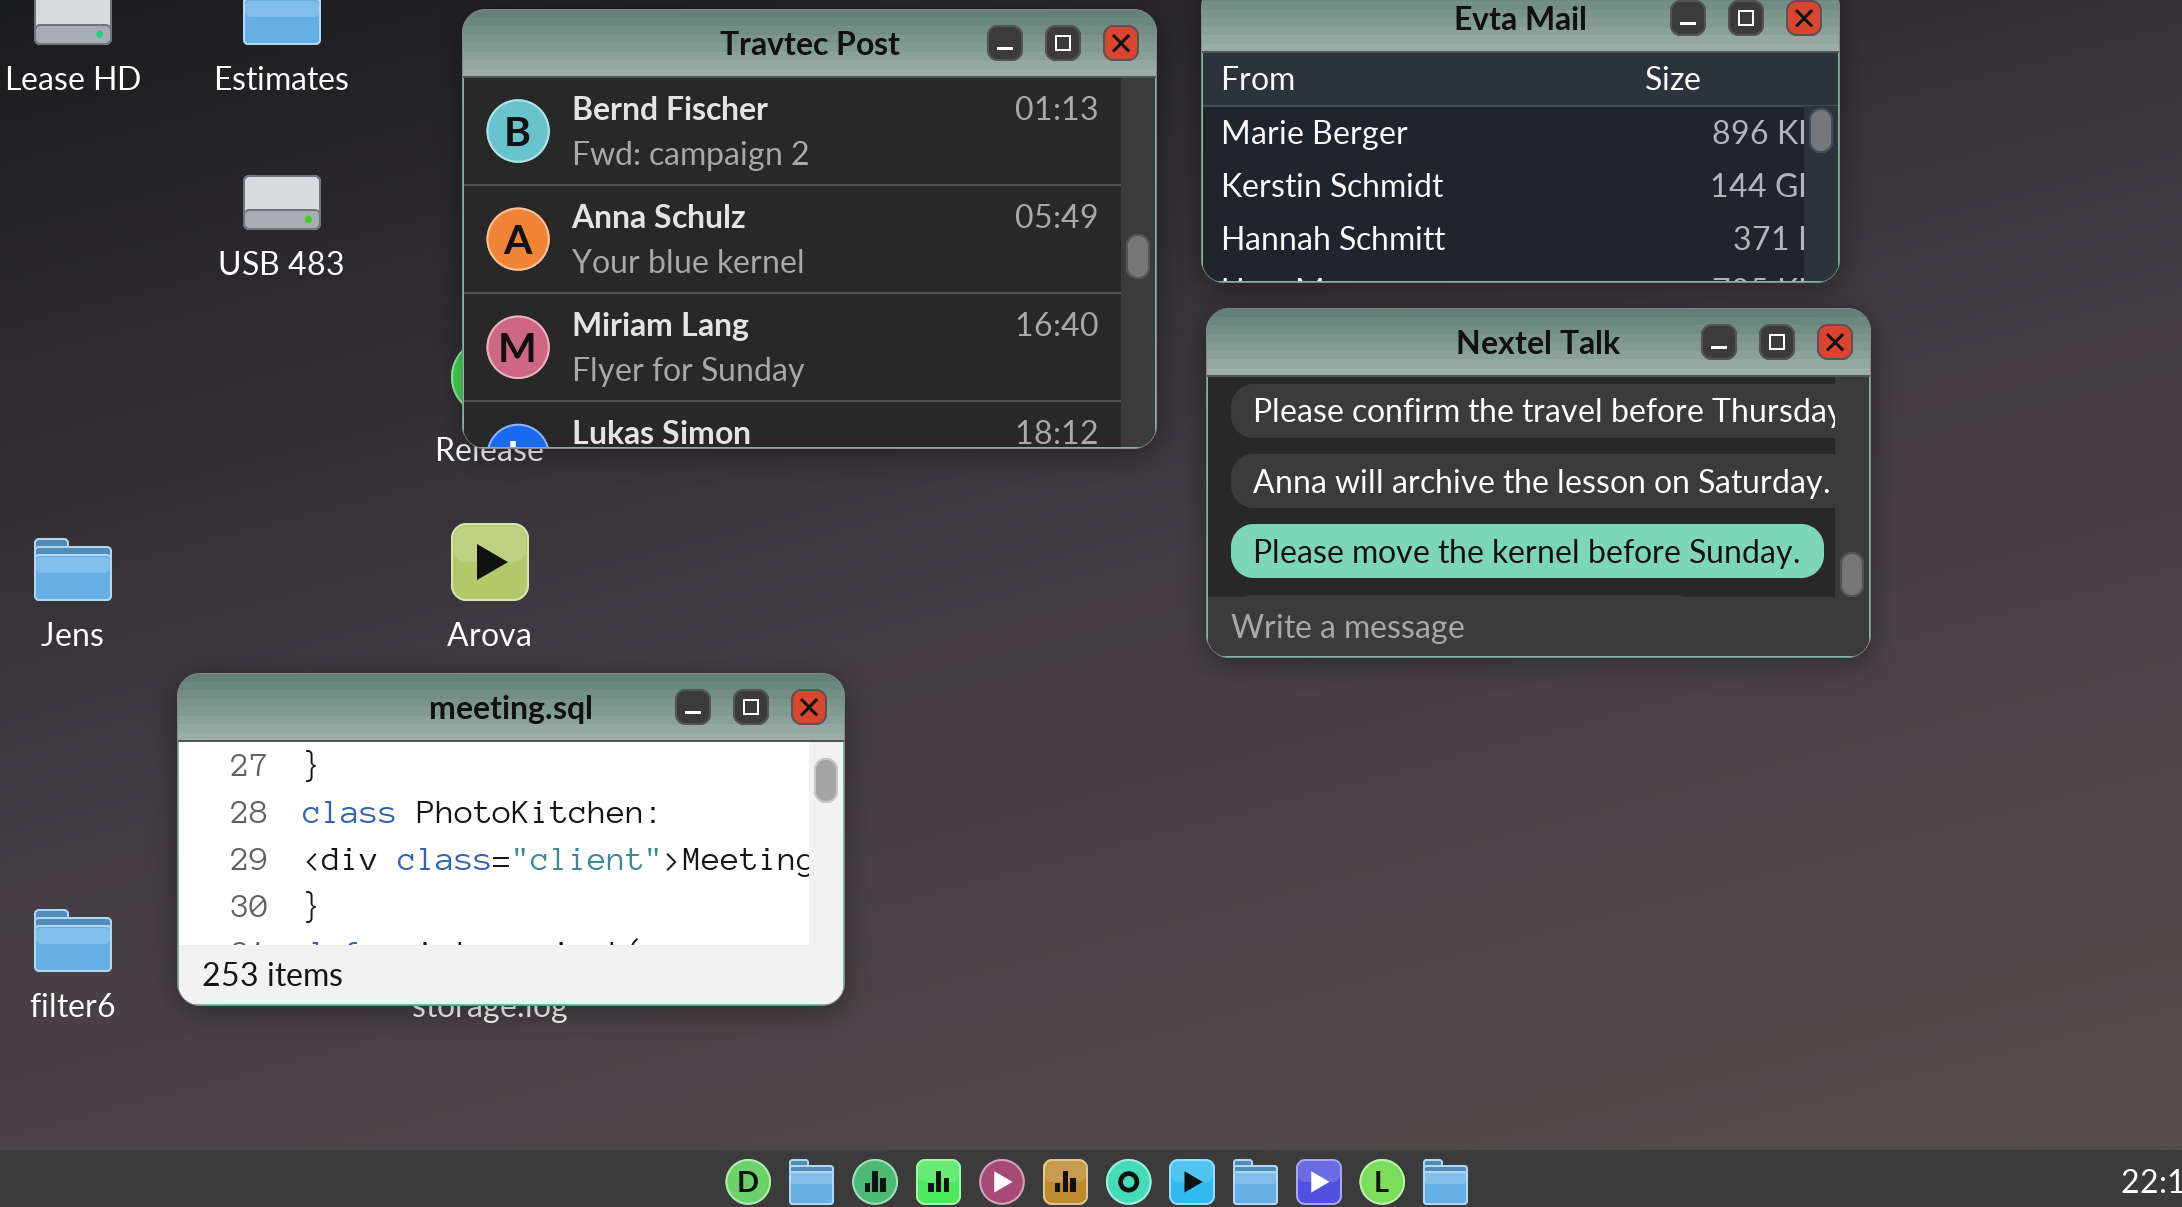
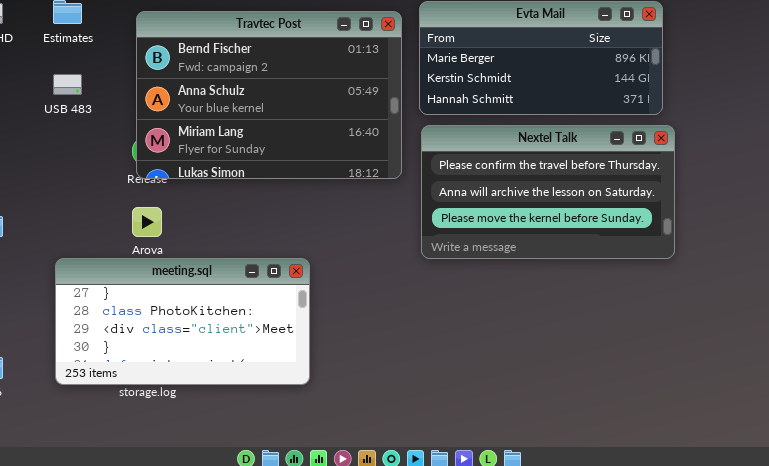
meeting.sql: [177,673,845,1006] -> [55,258,310,385], moved

